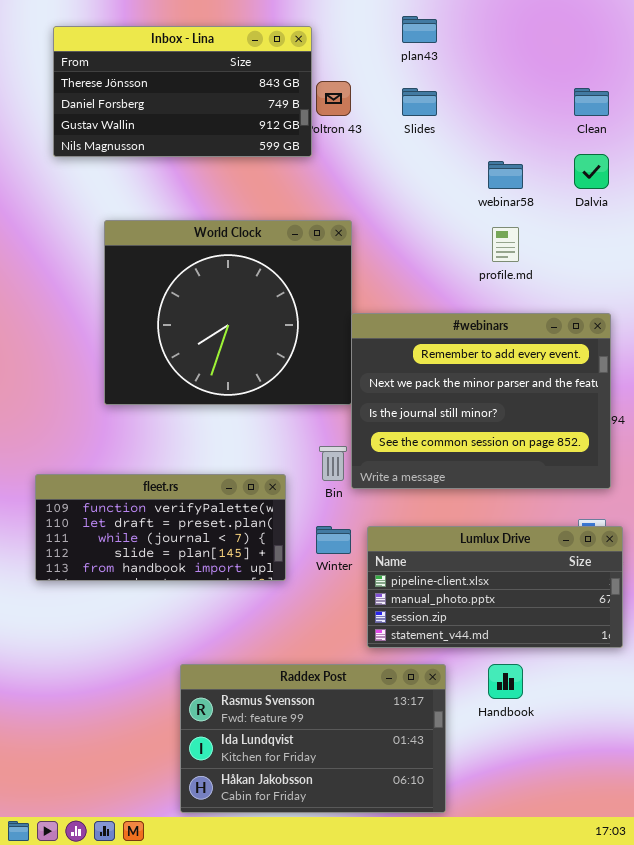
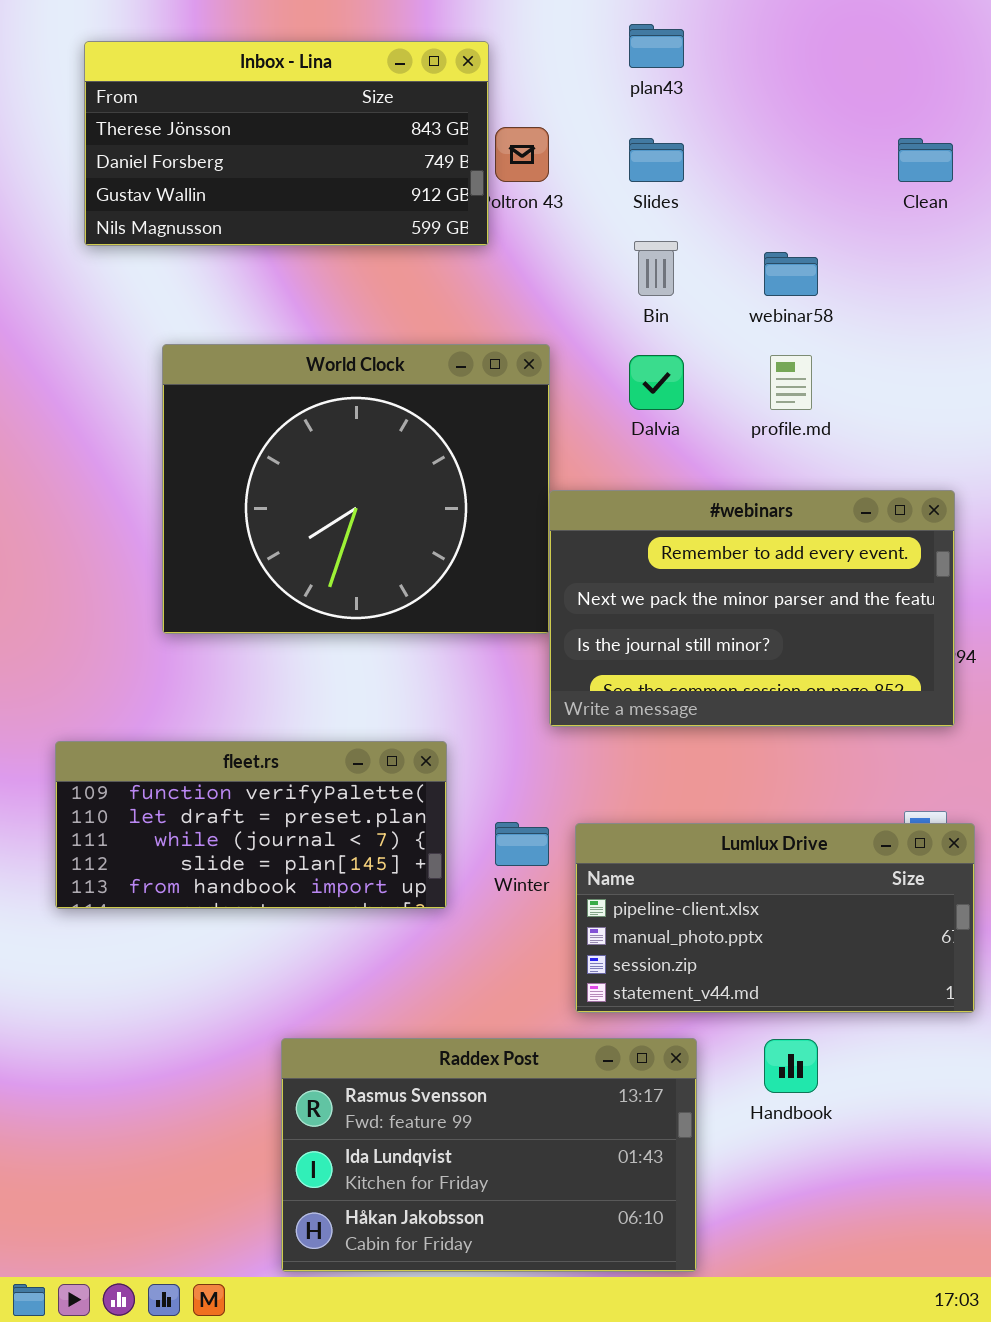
Dalvia: [574,154,609,189] -> [629,355,684,410], moved
#webinars: [351,313,611,489] -> [549,490,955,727], resized
Bin: [319,446,347,481] -> [634,241,678,296], moved

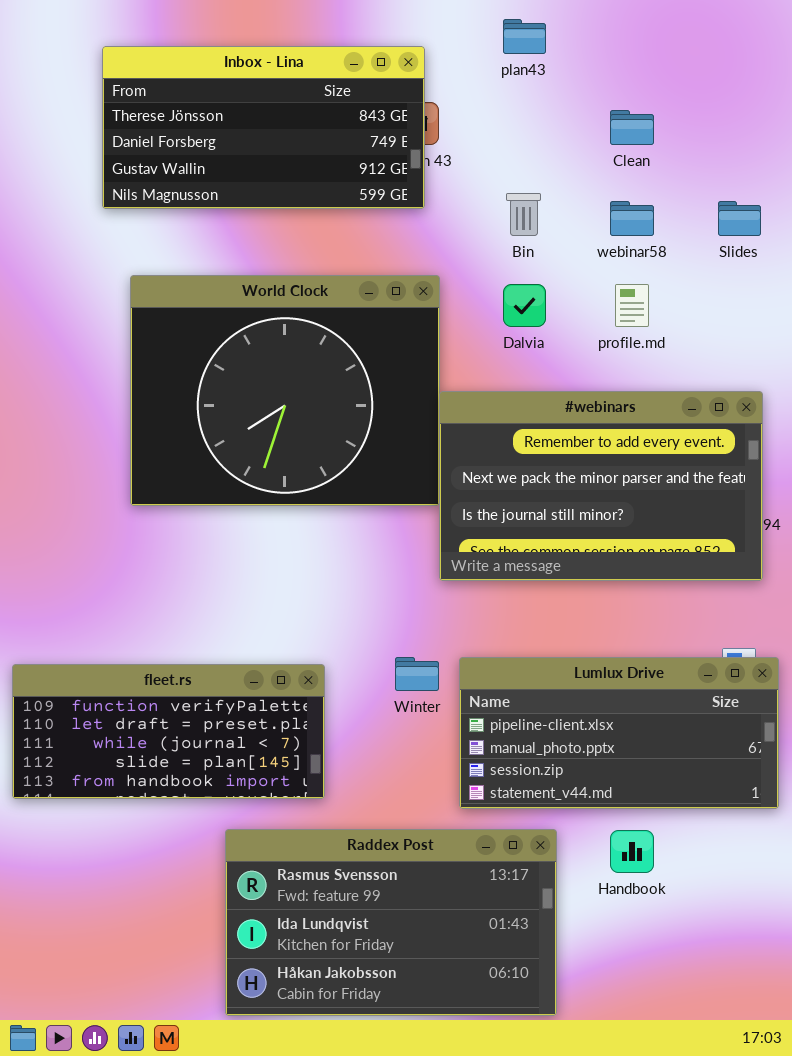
Inbox - Lina: [84,41,489,246] -> [102,46,425,209], moved
Slides: [629,138,684,182] -> [718,201,761,236], moved
Clean: [898,138,953,182] -> [610,110,654,145], moved
fleet.rs: [55,741,447,909] -> [12,664,325,799], moved

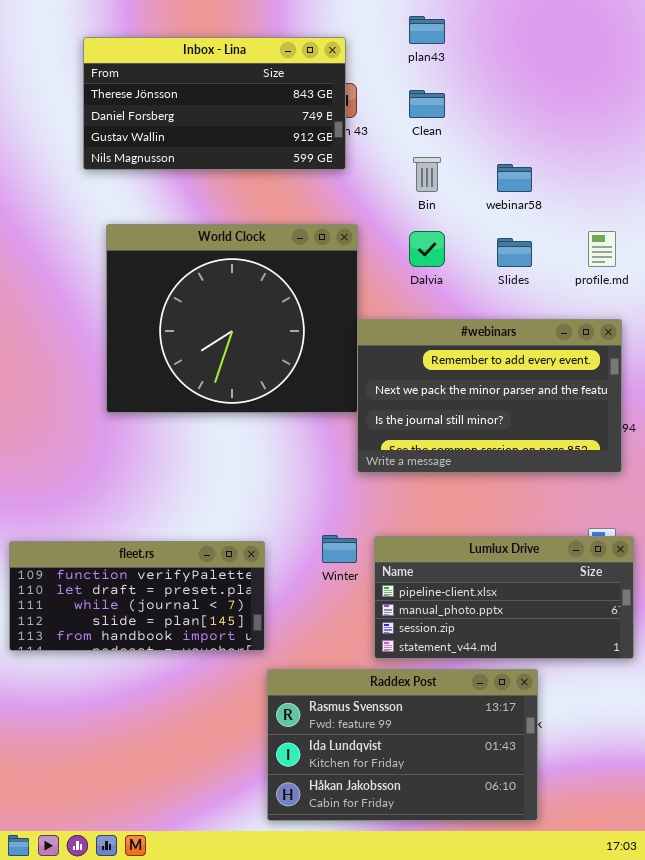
Clean: [610,110,654,145] -> [409,90,445,118], moved
Slides: [718,201,761,236] -> [497,238,532,267], moved
profile.md: [615,284,649,327] -> [588,231,616,267], moved
Raddex Post: [225,829,557,1016] -> [267,669,538,821], moved

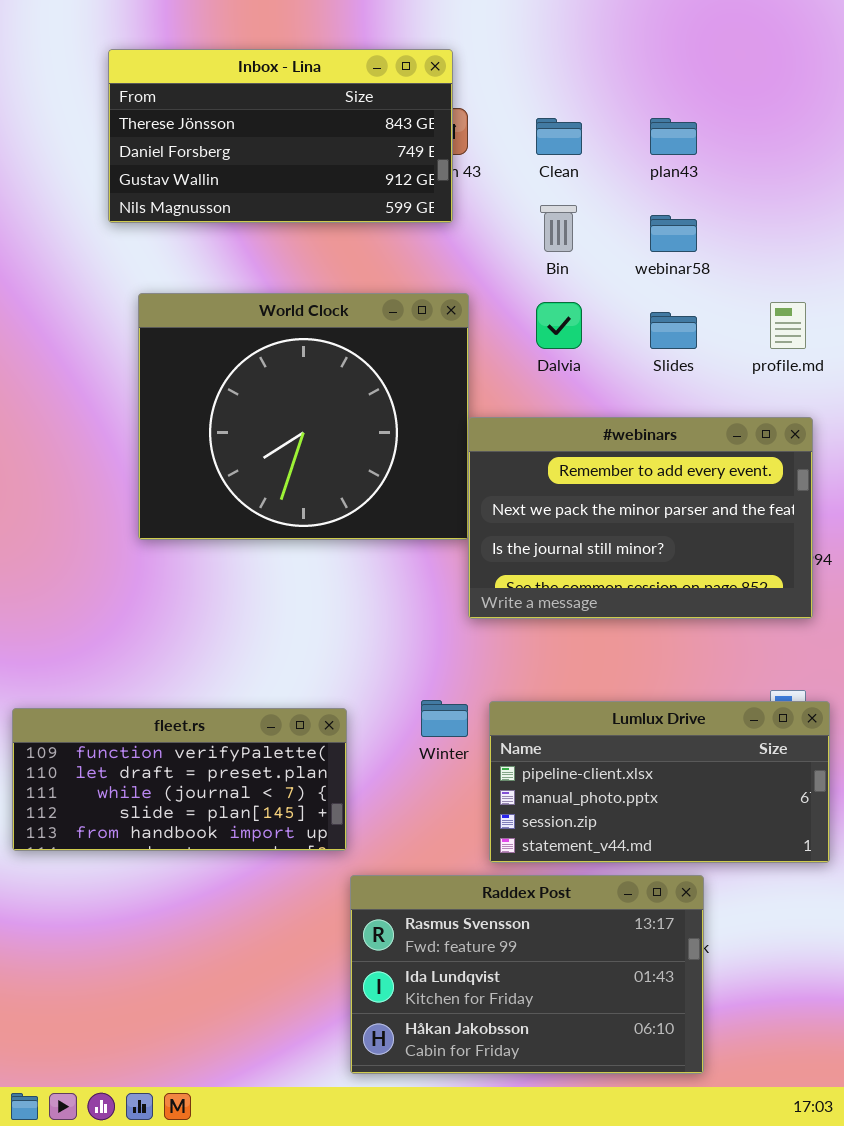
plan43: [409,16,445,44] -> [650,118,697,155], moved

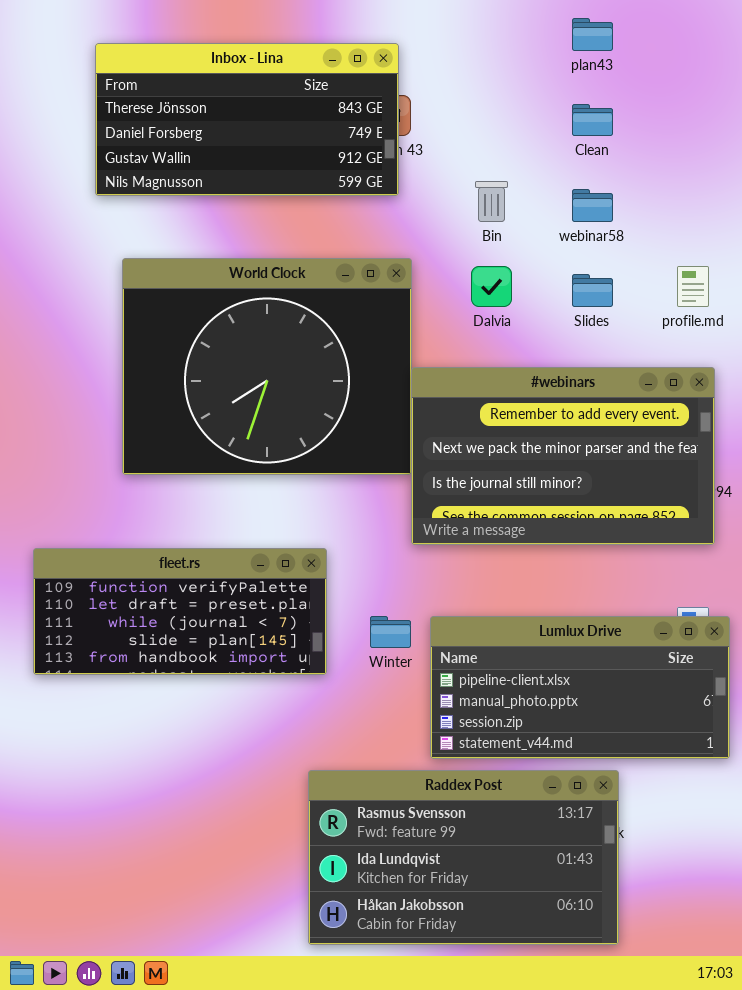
Clean: [536,118,582,155] -> [572,104,613,136], moved
plan43: [650,118,697,155] -> [572,18,613,51], moved
fleet.rs: [12,708,347,851] -> [33,548,327,675], moved

